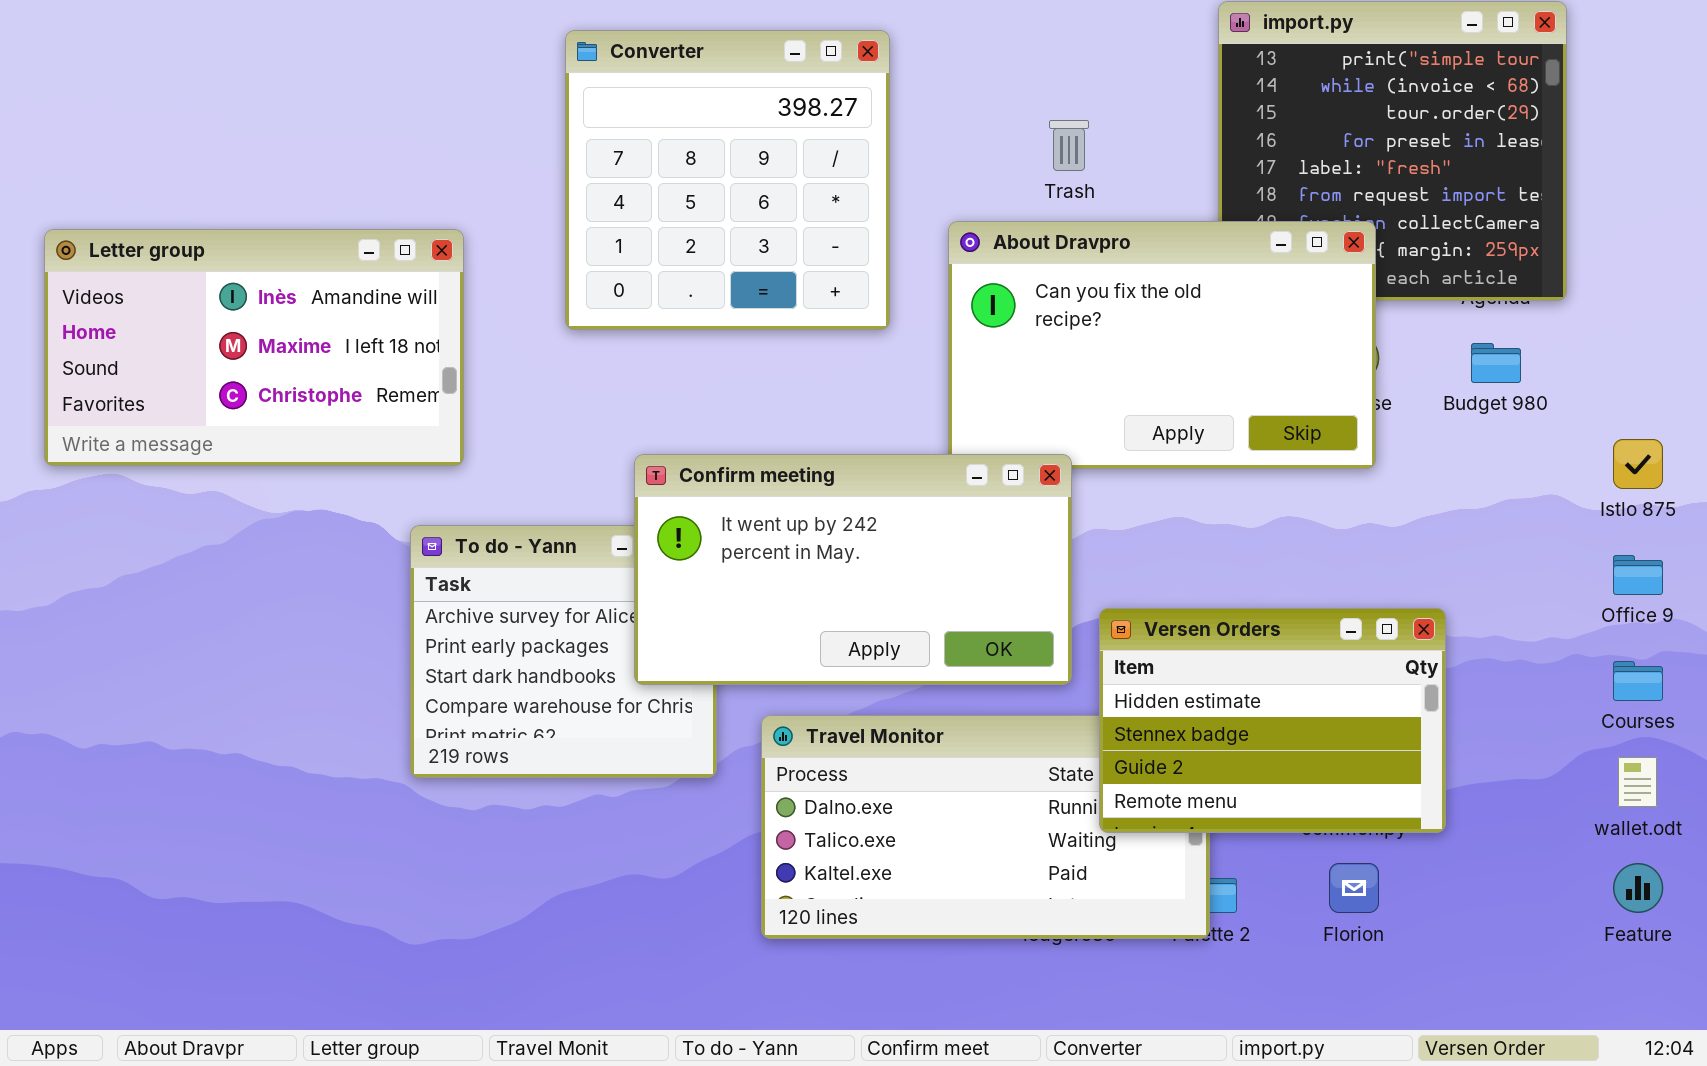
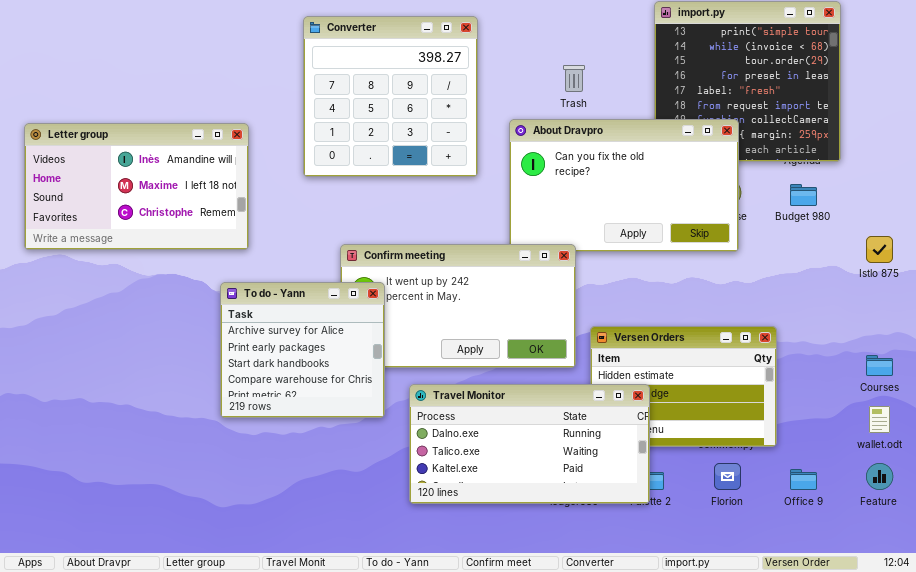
To do - Yann: [410,525,717,778] -> [220,282,385,418], raised
Office 9: [1613,555,1663,595] -> [790,469,817,490], moved
Travel Monitor: [761,715,1210,939] -> [409,384,650,504], raised

